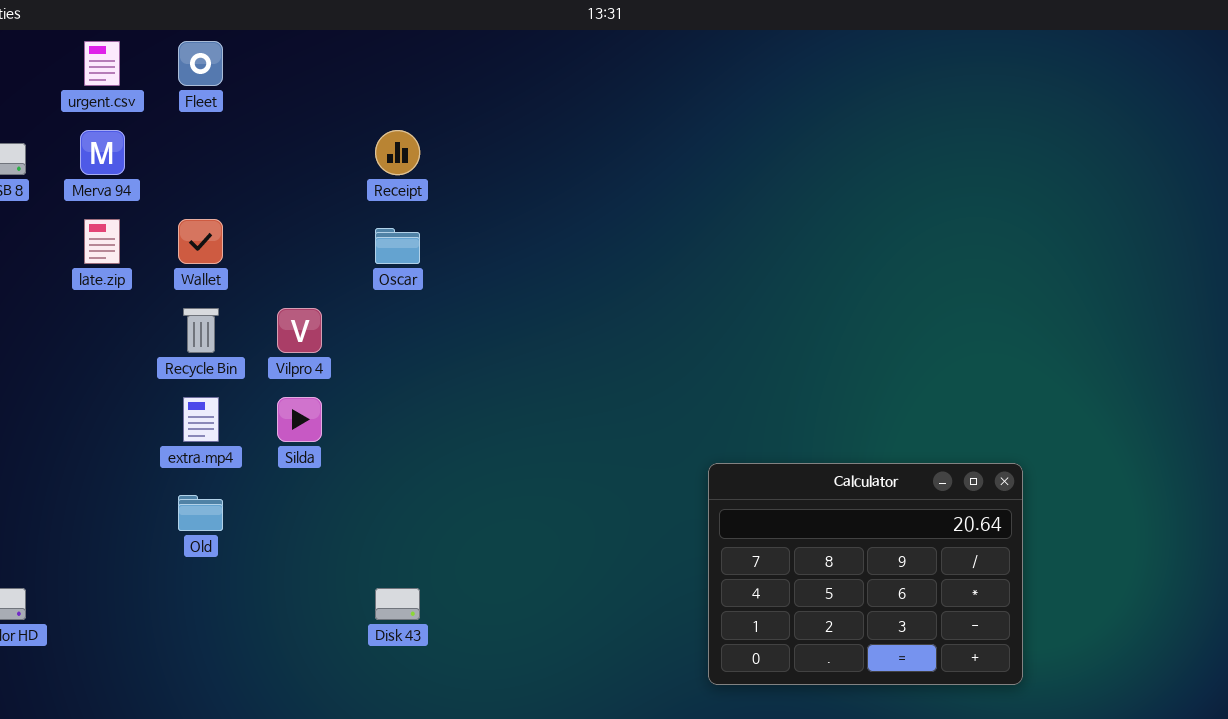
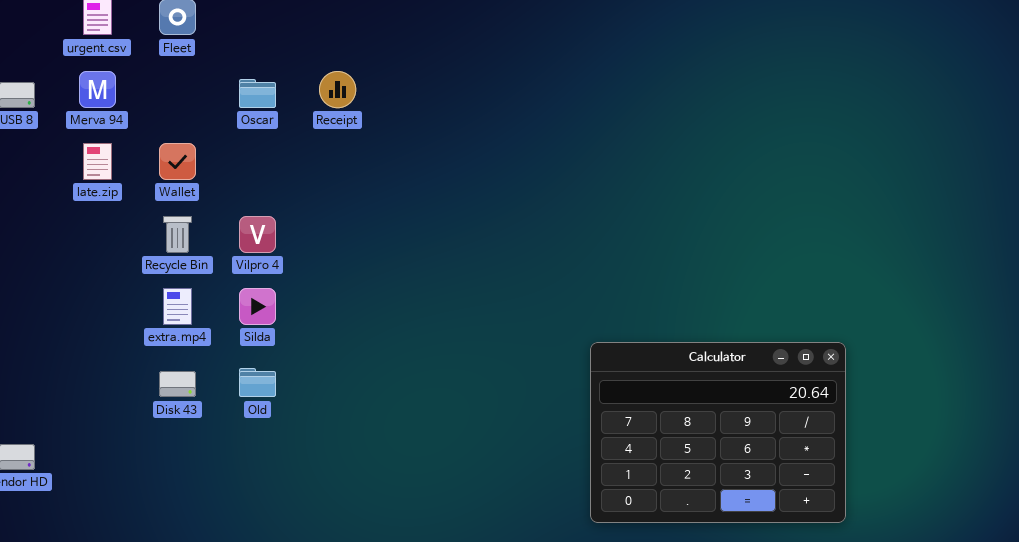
Oscar: [375,228,420,264] -> [239,79,276,108], moved
Old: [178,495,223,531] -> [239,368,276,397], moved
Disk 43: [375,588,420,620] -> [159,371,196,397], moved

